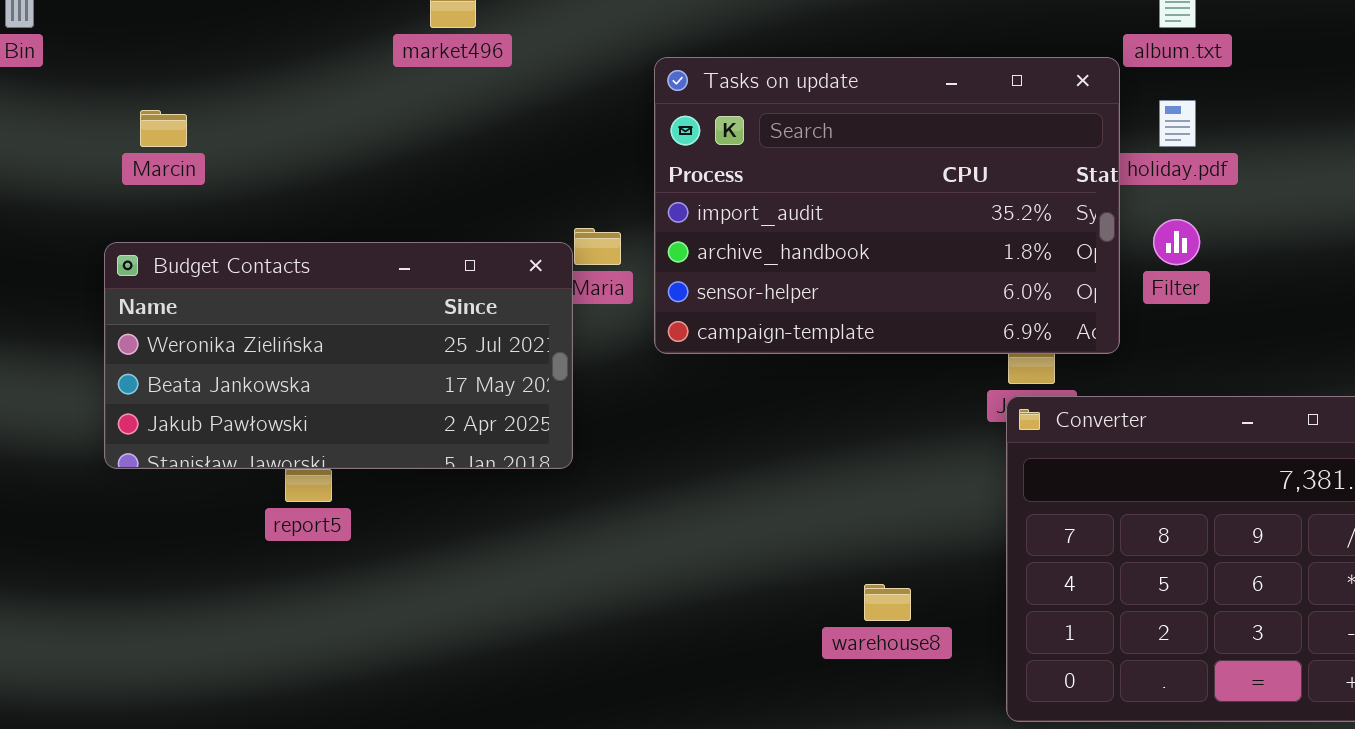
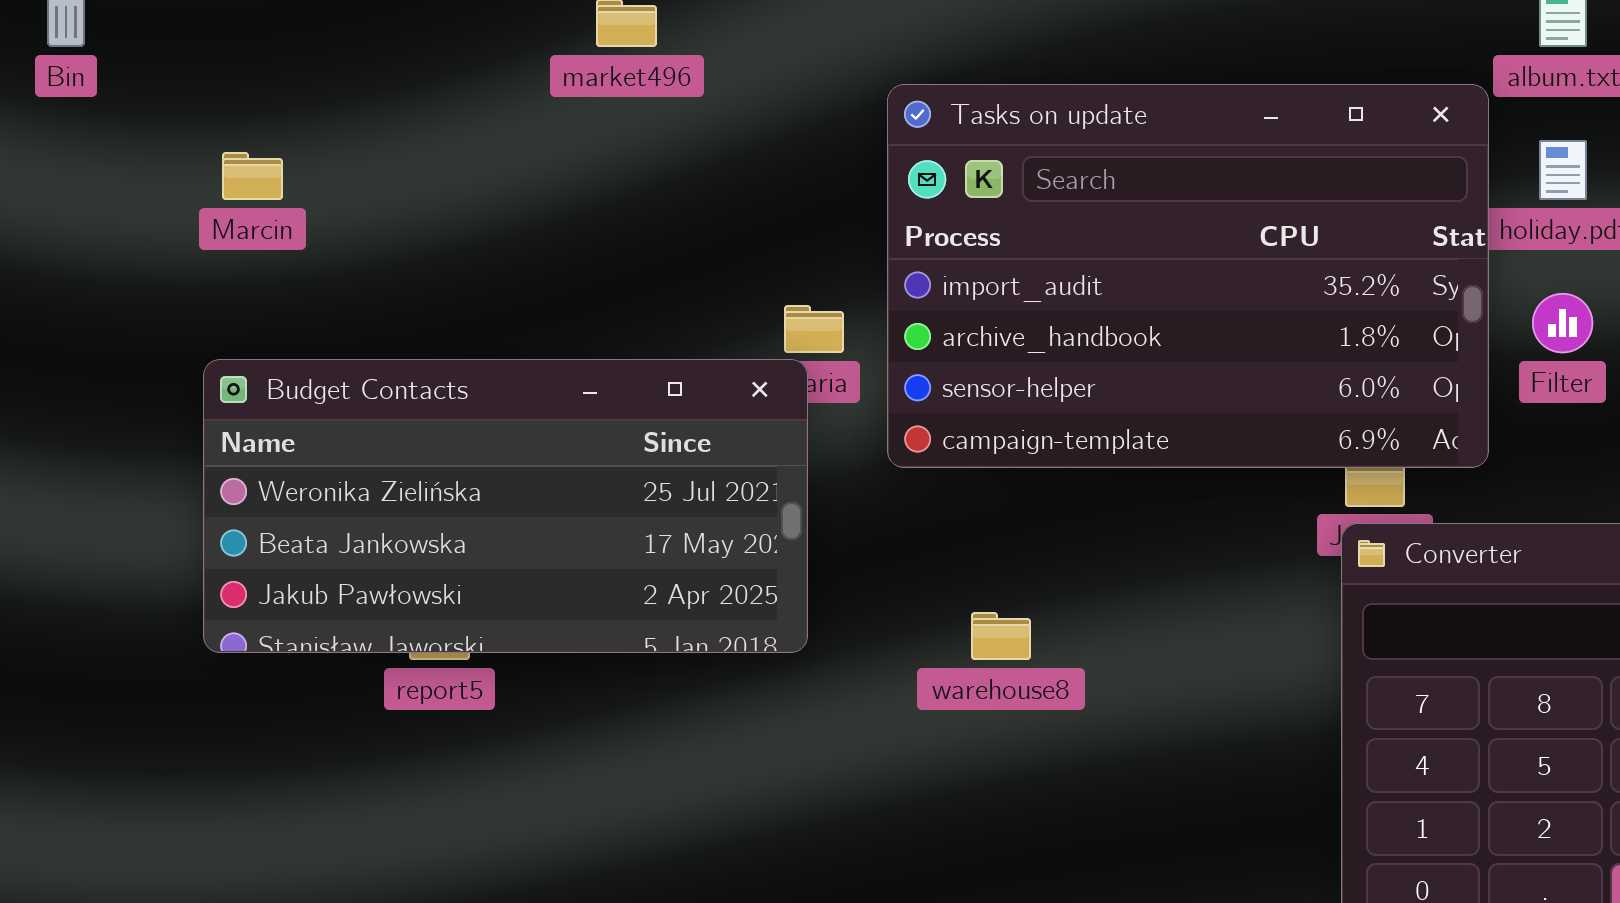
Budget Contacts: [104,242,573,469] -> [203,359,808,653], moved
warehouse8: [864,584,911,621] -> [971,612,1031,660], moved

